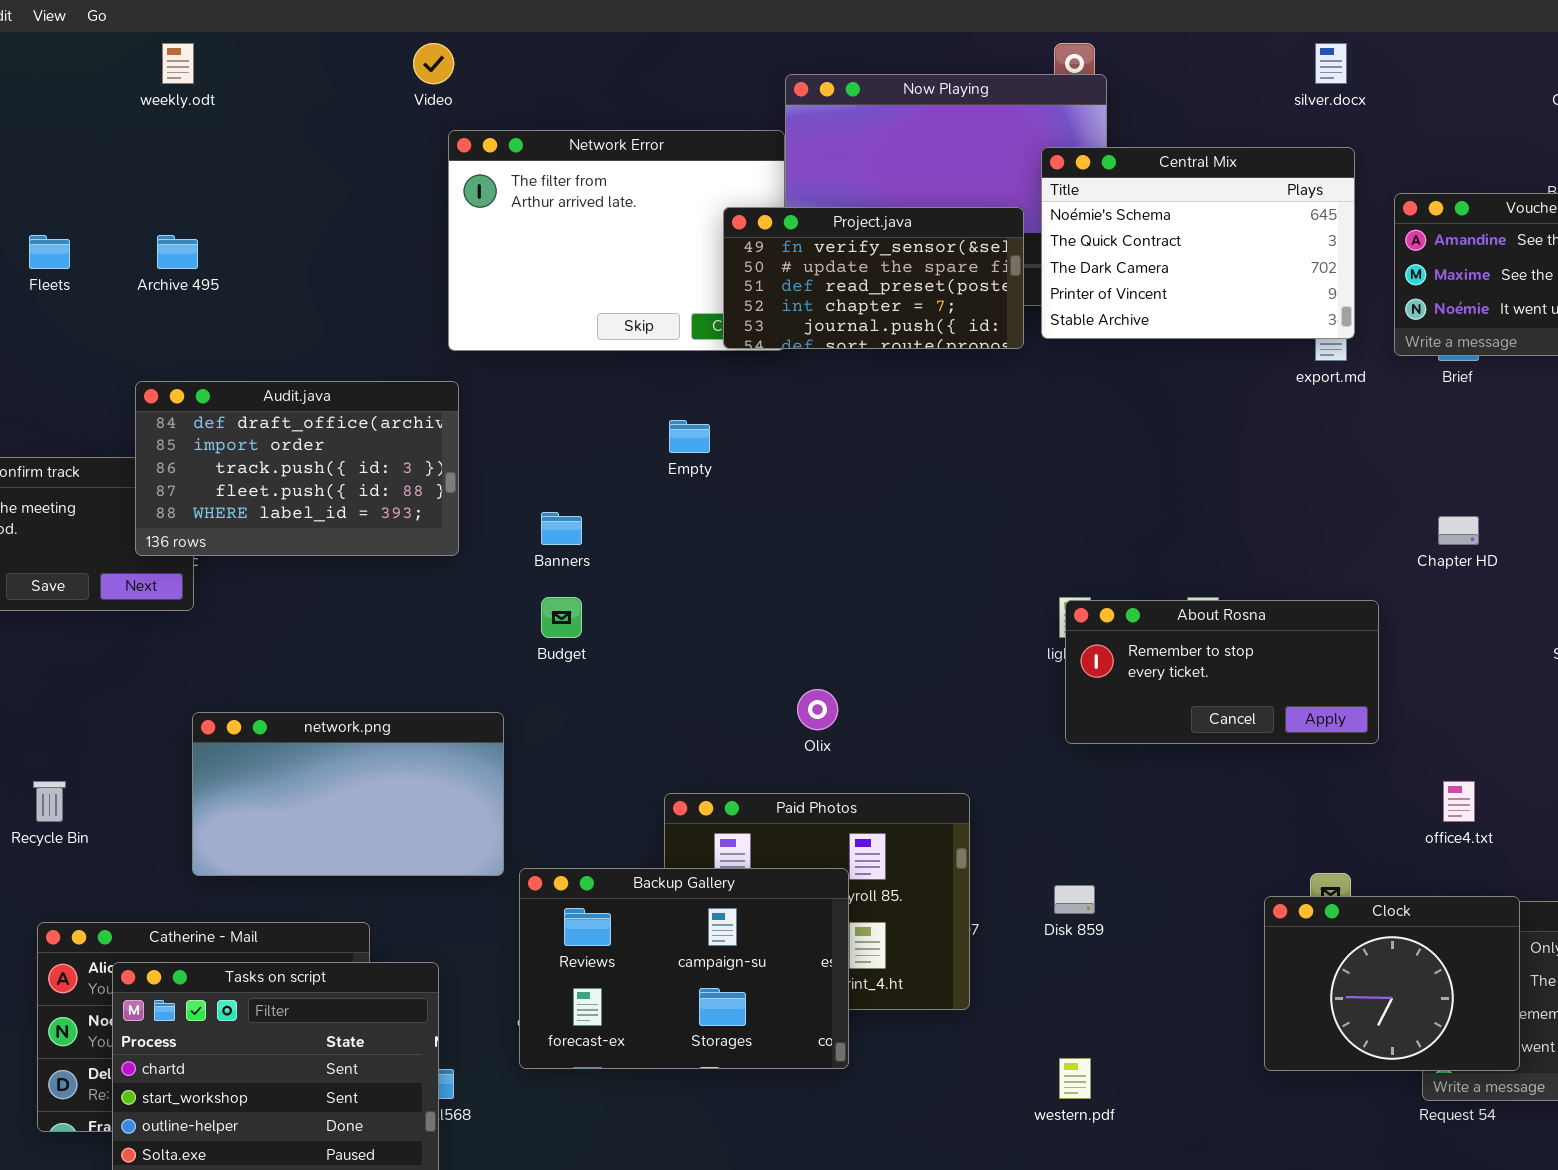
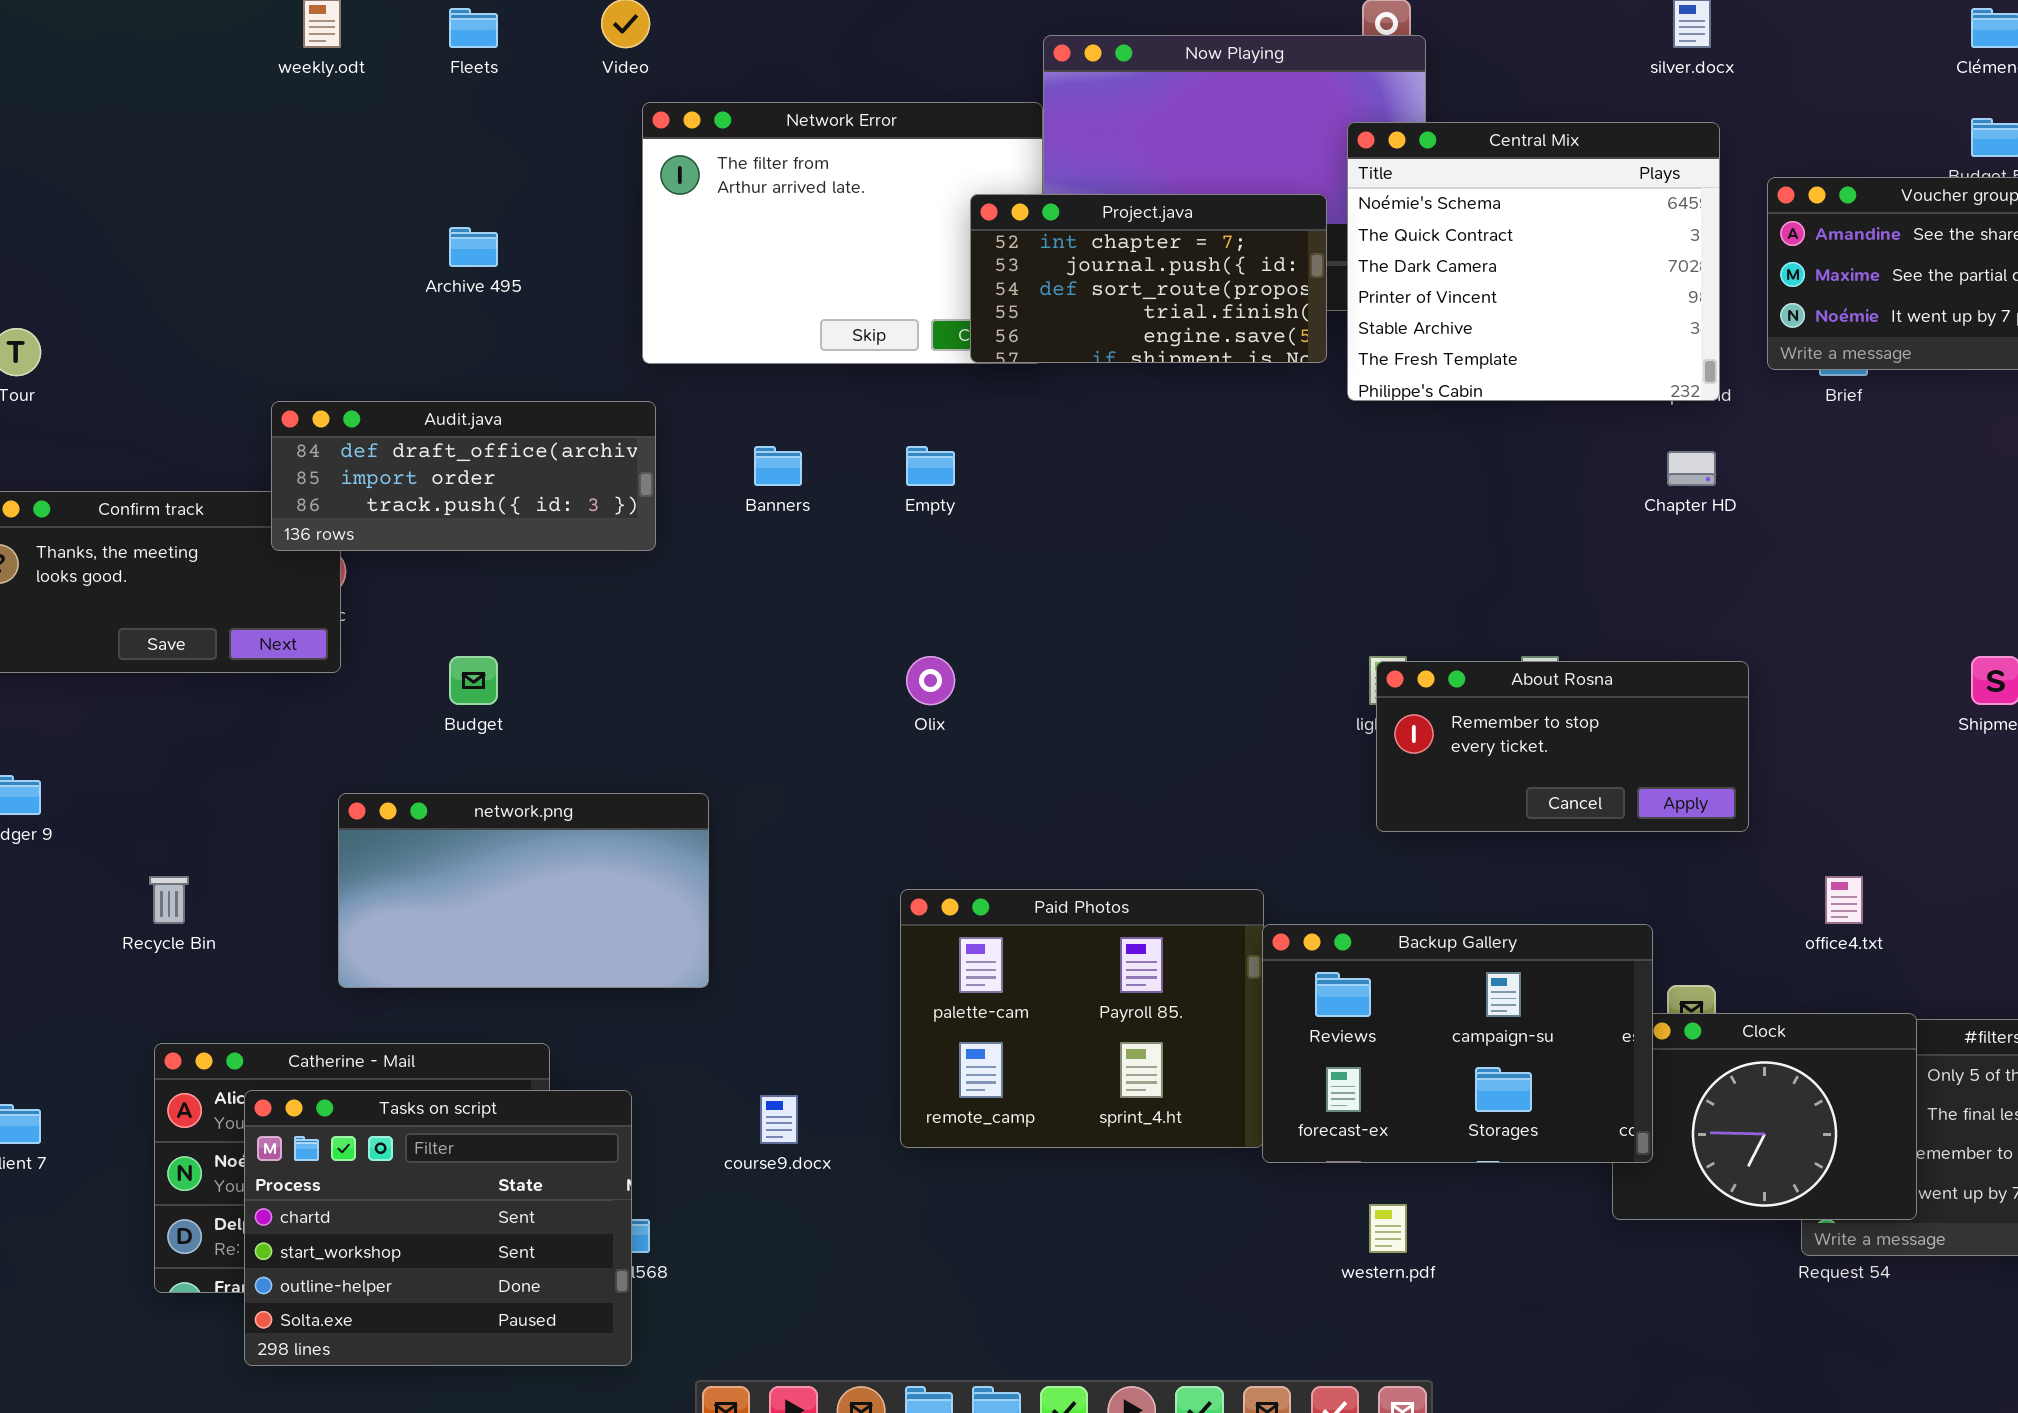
Central Mix: [1041,147,1355,339] -> [1347,122,1720,401], resized
Project.java: [723,207,1024,349] -> [970,194,1327,363], scrolled down 3 rows
Fleets: [29,235,70,269] -> [449,8,498,48], moved
Archive 495: [157,235,198,269] -> [449,227,498,267], moved
Audit.java: [135,381,459,556] -> [271,401,656,551], resized
Banners: [541,512,582,545] -> [754,446,802,486], moved
Chapter HD: [1438,516,1479,545] -> [1667,451,1716,486], moved
Budget: [541,597,582,638] -> [449,656,498,705], moved
Olix: [797,689,838,730] -> [906,656,955,705], moved
Backup Gallery: [519,868,849,1069] -> [1262,924,1653,1163], moved

